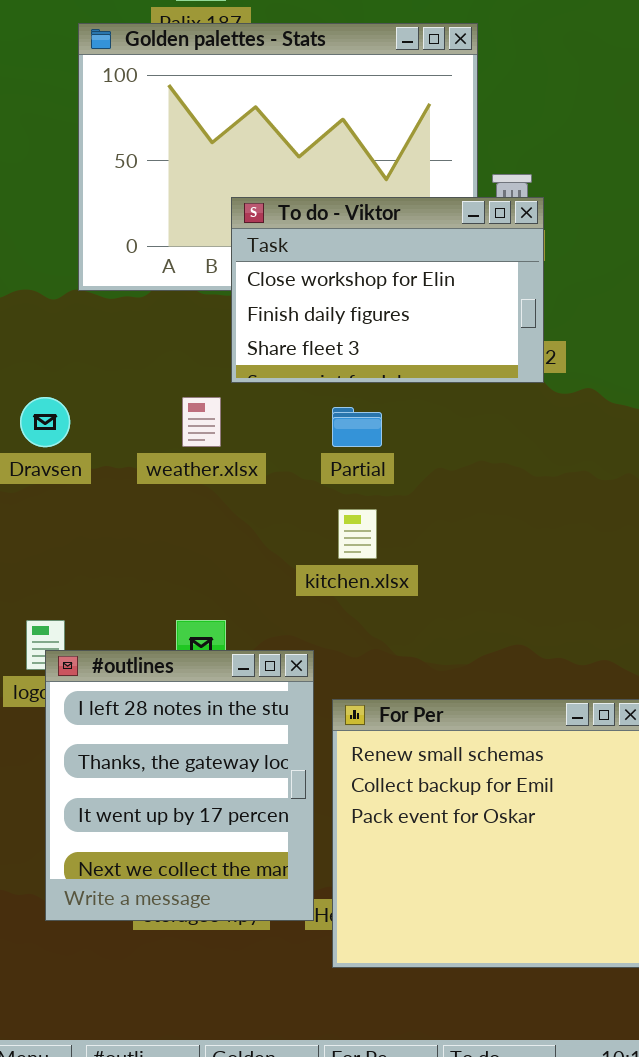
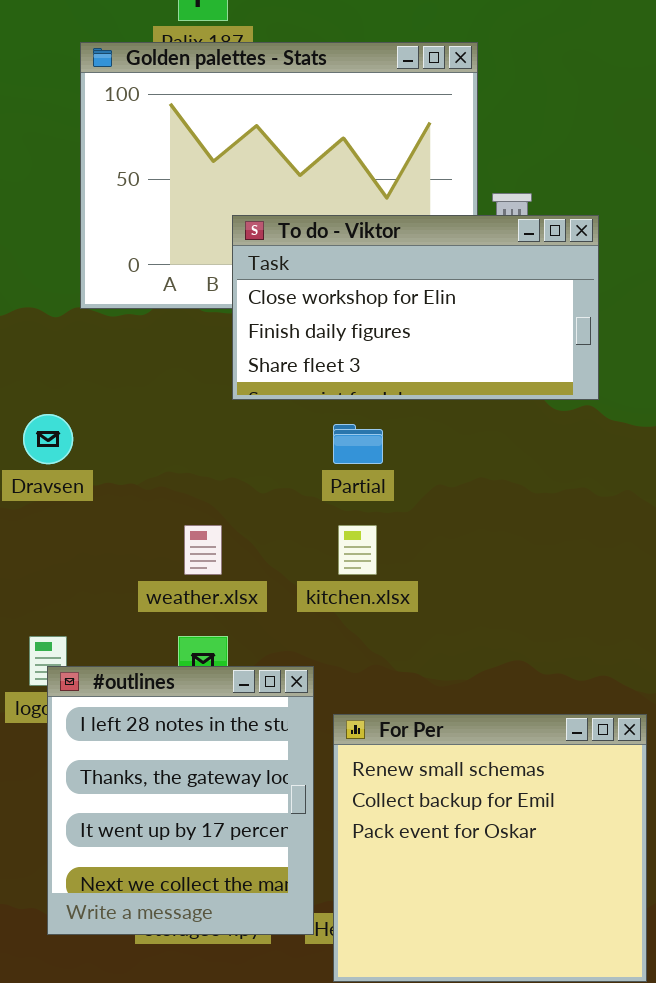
To do - Viktor: [231,197,544,383] -> [232,215,599,400], resized
weather.xlsx: [182,397,221,447] -> [184,525,222,575], moved

